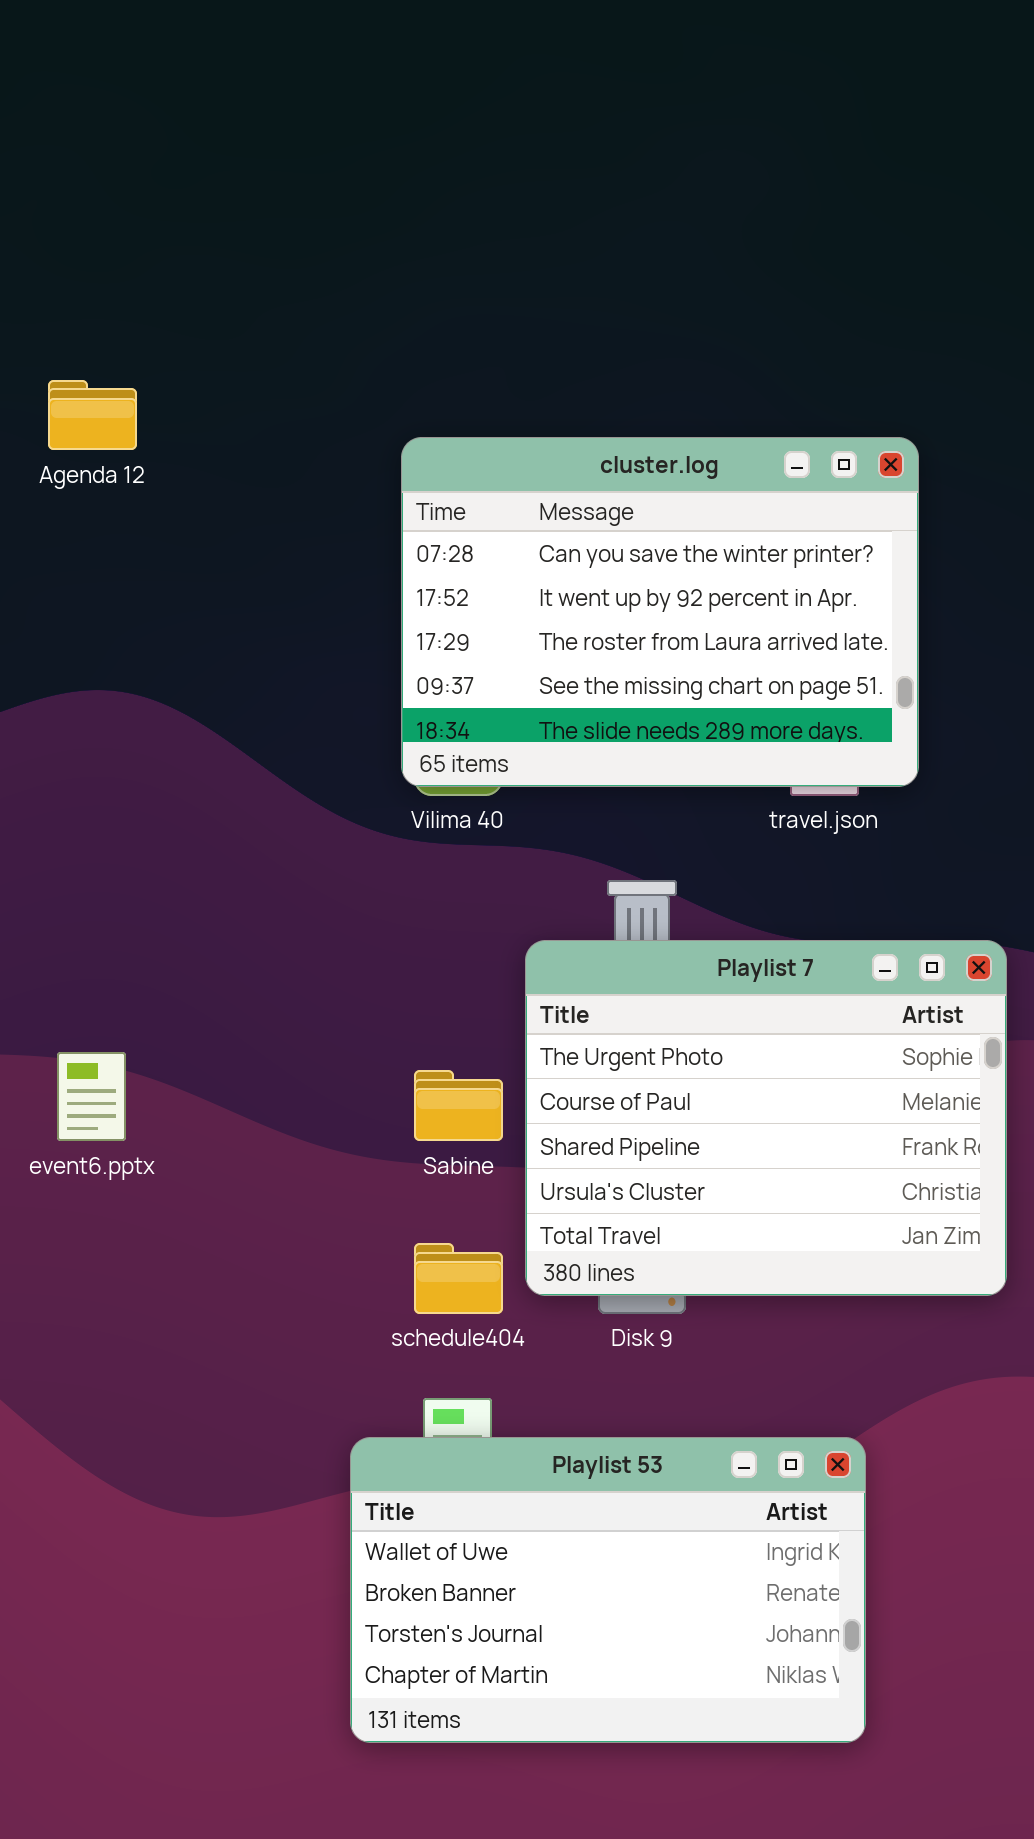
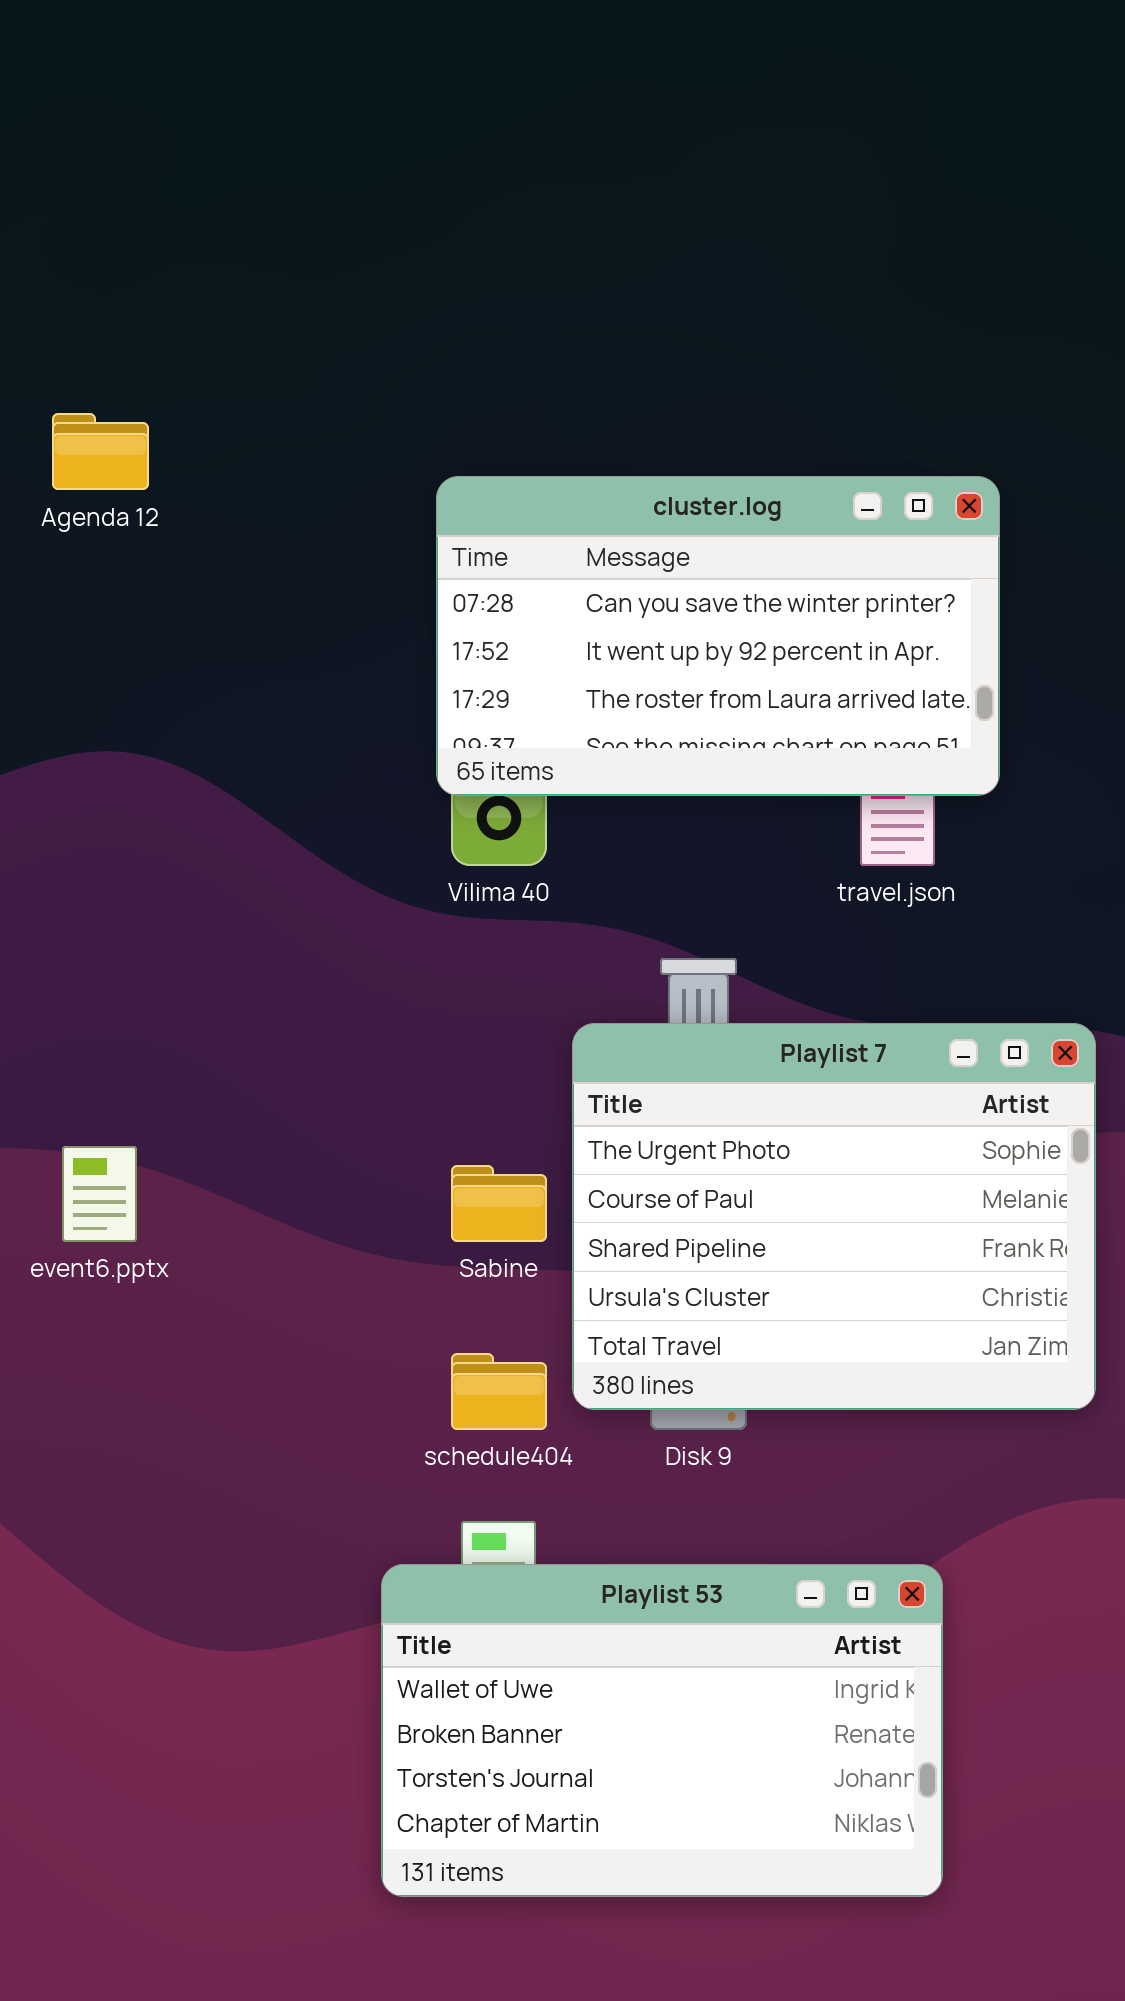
cluster.log: [401,437,919,787] -> [436,476,1000,796], resized

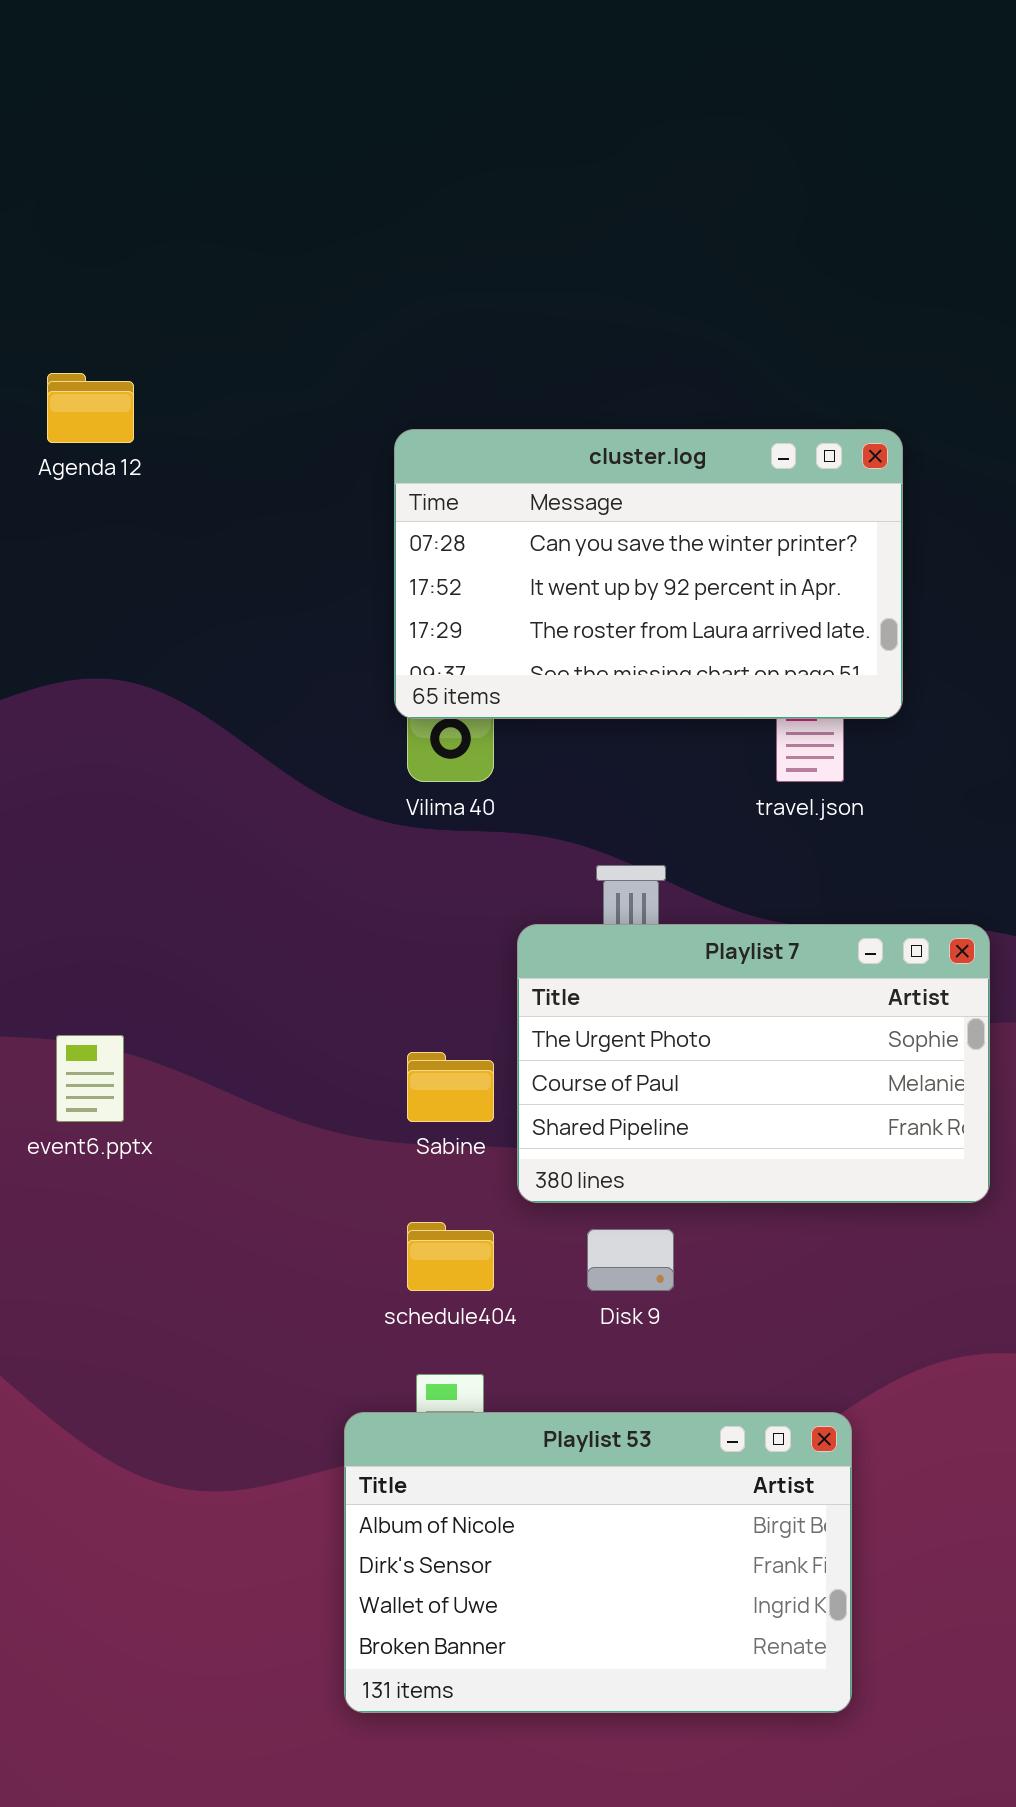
Playlist 7: [572,1023,1096,1410] -> [517,924,990,1203], resized
Playlist 53: [381,1564,943,1897] -> [344,1412,852,1713], scrolled up 2 rows

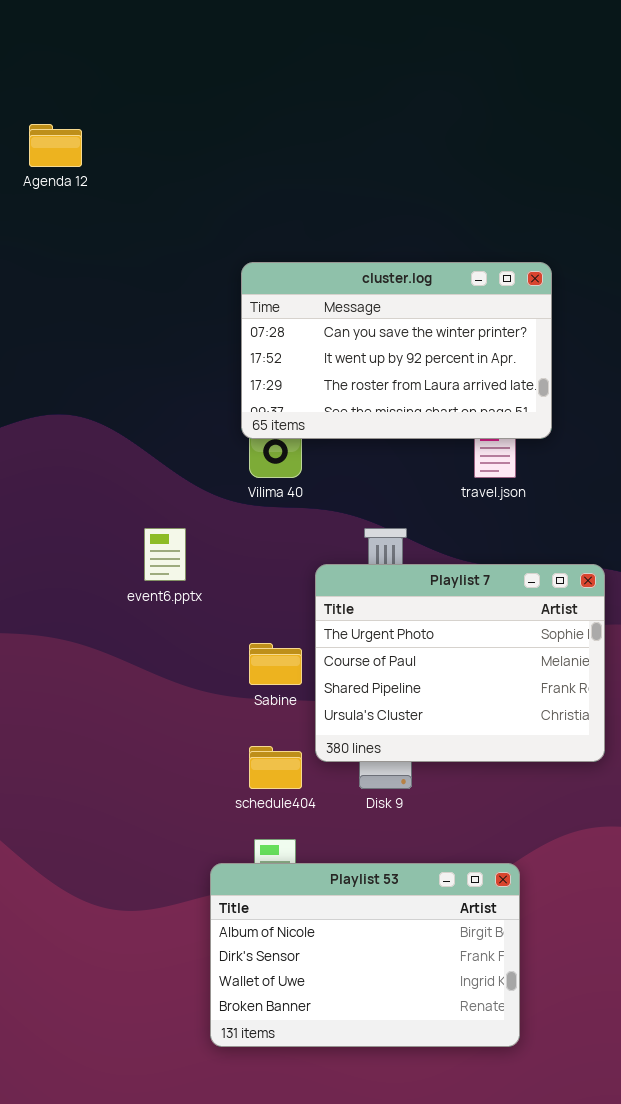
Agenda 12: [47,373,134,443] -> [29,124,82,167], moved
Playlist 7: [517,924,990,1203] -> [315,564,605,762], resized
event6.pptx: [56,1035,124,1122] -> [144,528,186,581], moved

